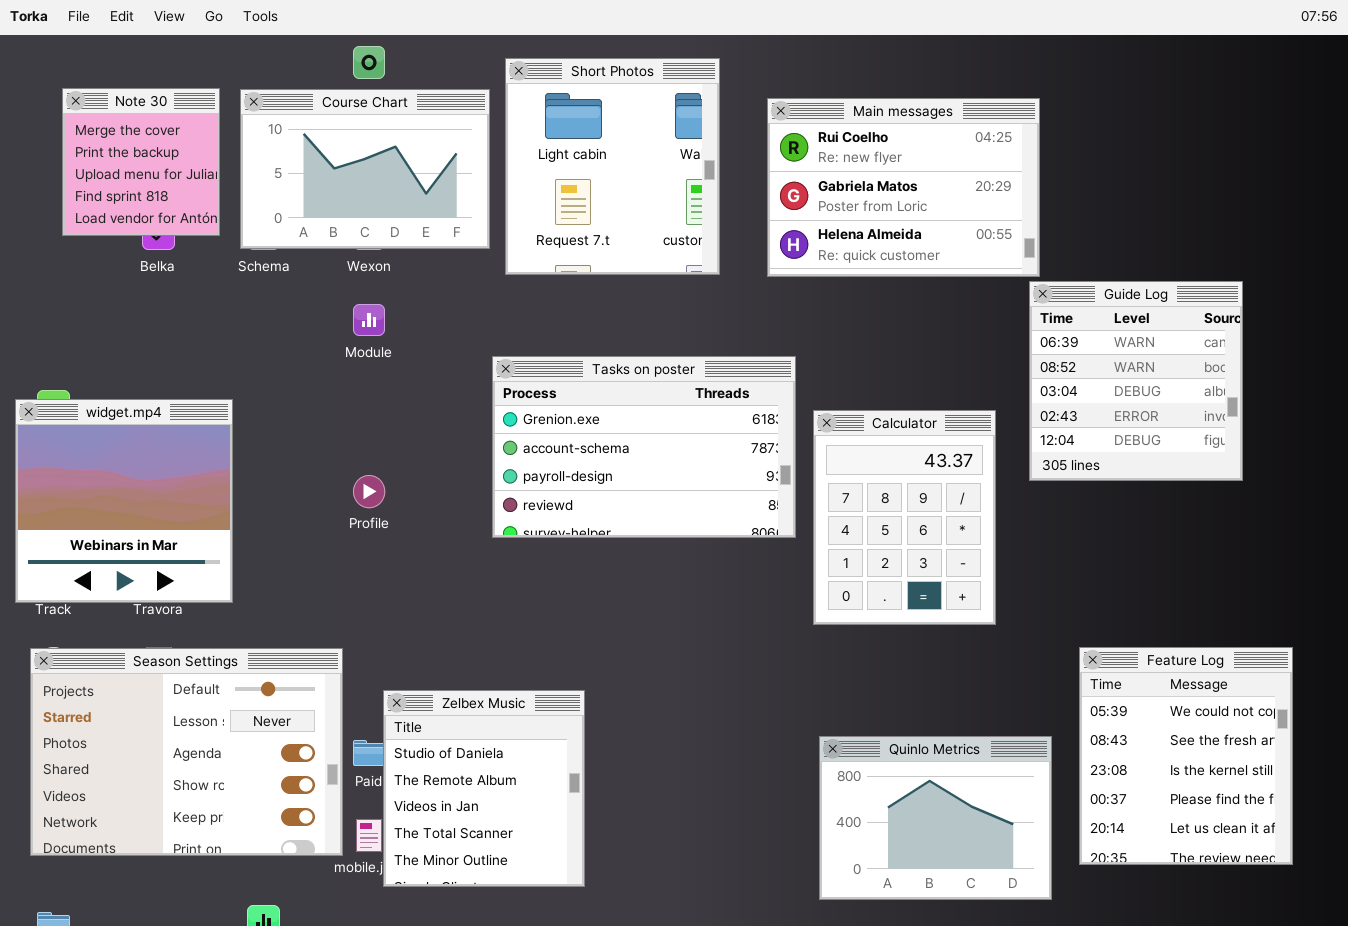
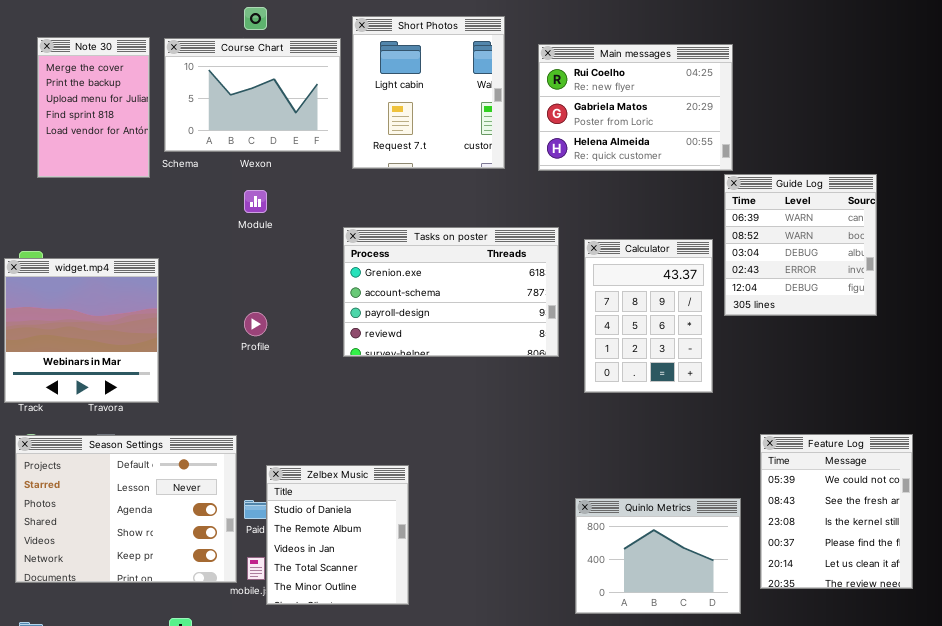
Note 30: [62,88,220,236] -> [37,37,150,178], resized
Calculator: [813,410,996,625] -> [584,239,713,393], moved

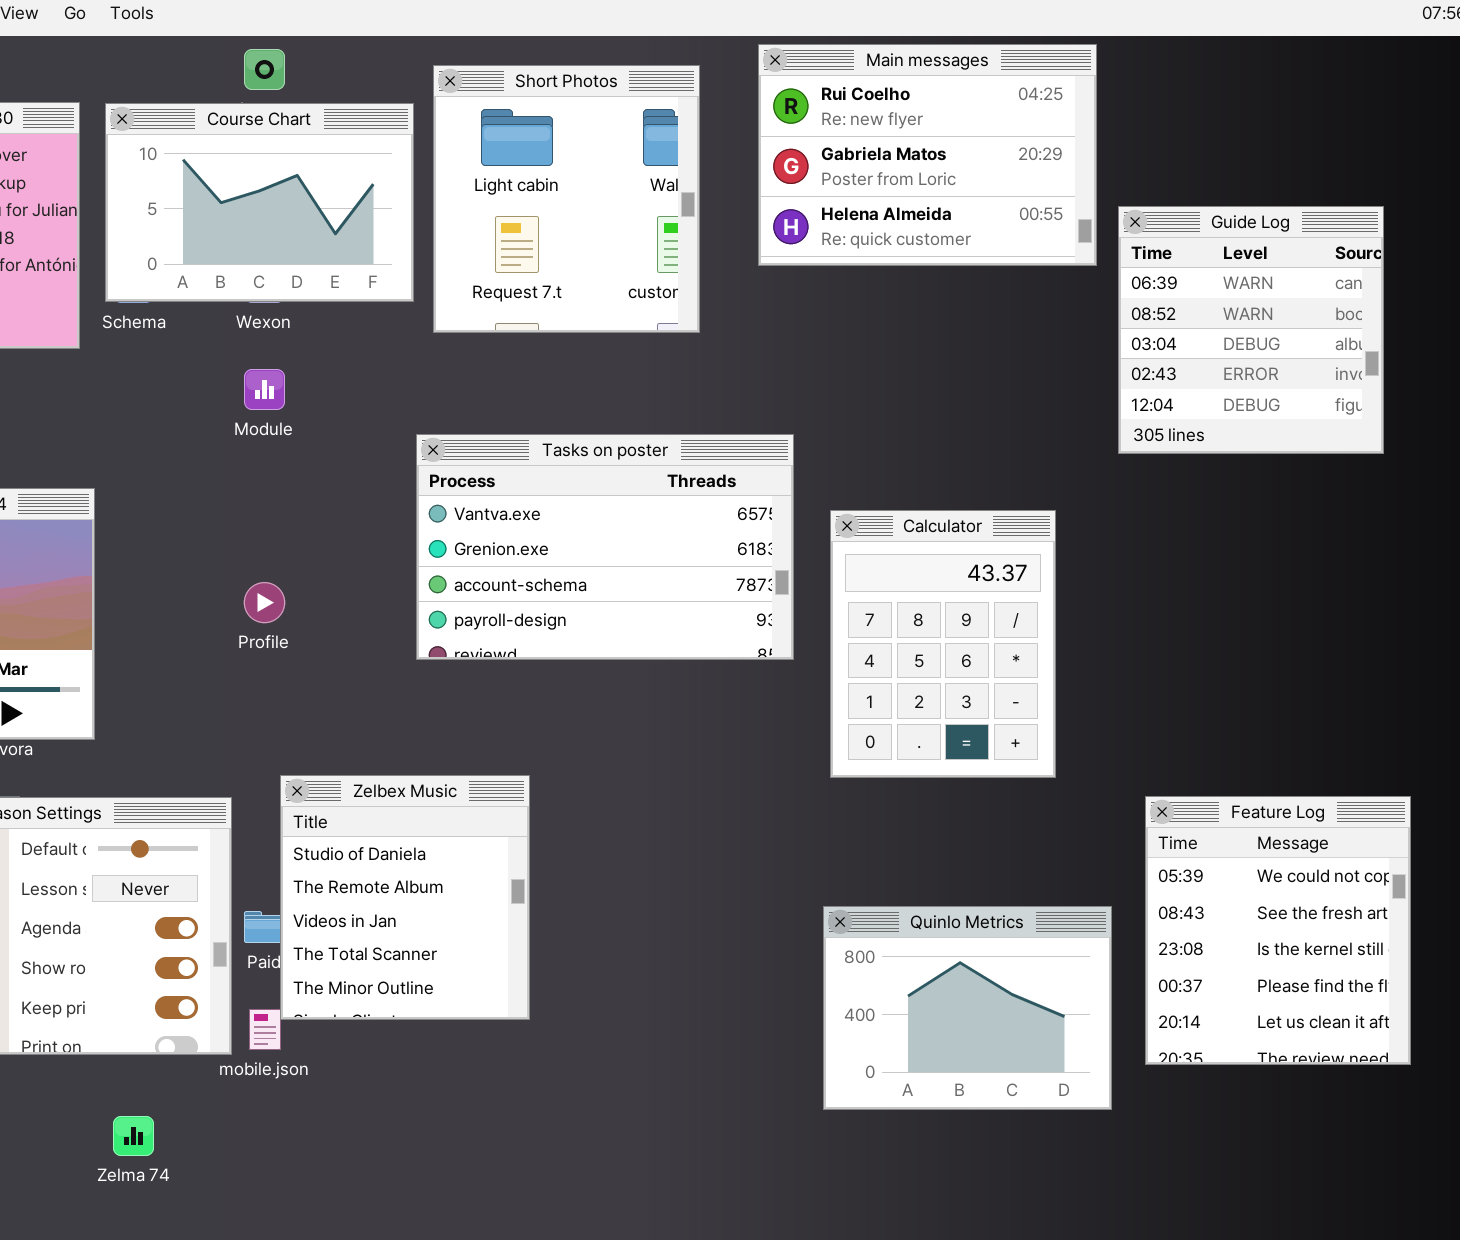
Main messages: [538,44,733,171] -> [758,44,1097,266], moved
Guide Log: [724,174,877,316] -> [1118,206,1384,454], moved
Tasks on poster: [343,227,559,357] -> [416,434,794,660], scrolled up 1 row
Calculator: [584,239,713,393] -> [830,510,1056,778], moved
Zelbex Music: [266,465,409,605] -> [280,775,530,1020], moved

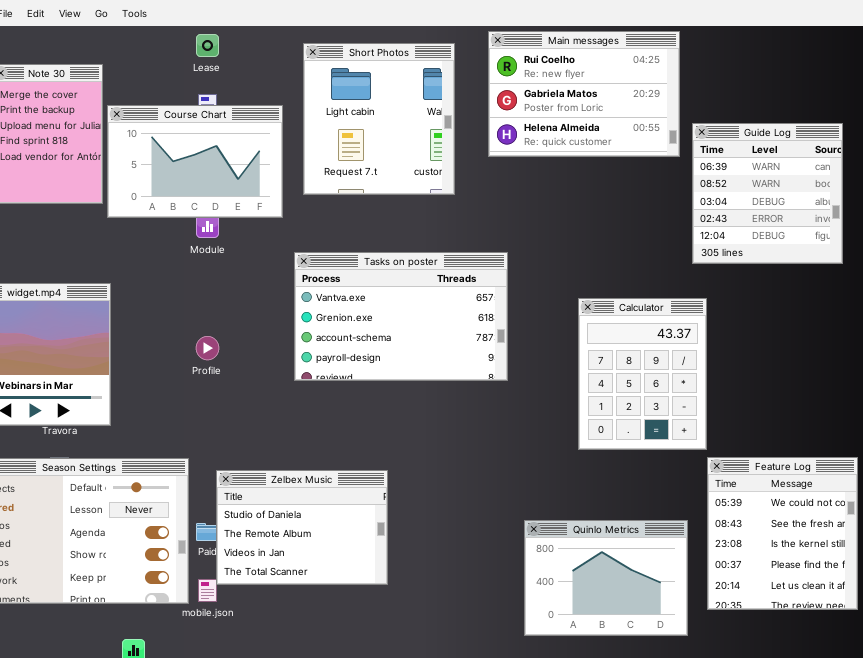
Course Chart: [105,103,414,302] -> [107,105,283,218], moved
Calculator: [830,510,1056,778] -> [578,298,707,450], moved
Zelbex Music: [280,775,530,1020] -> [216,470,388,585], resized

